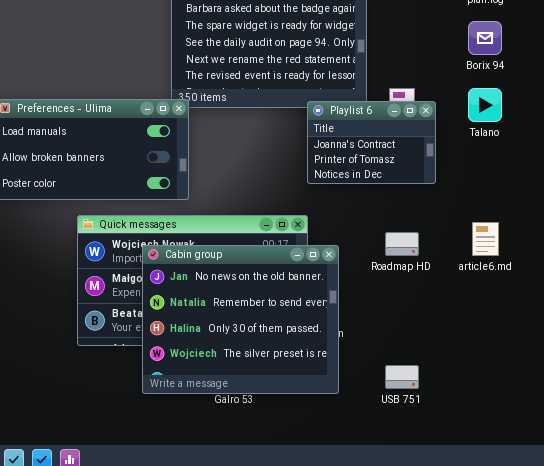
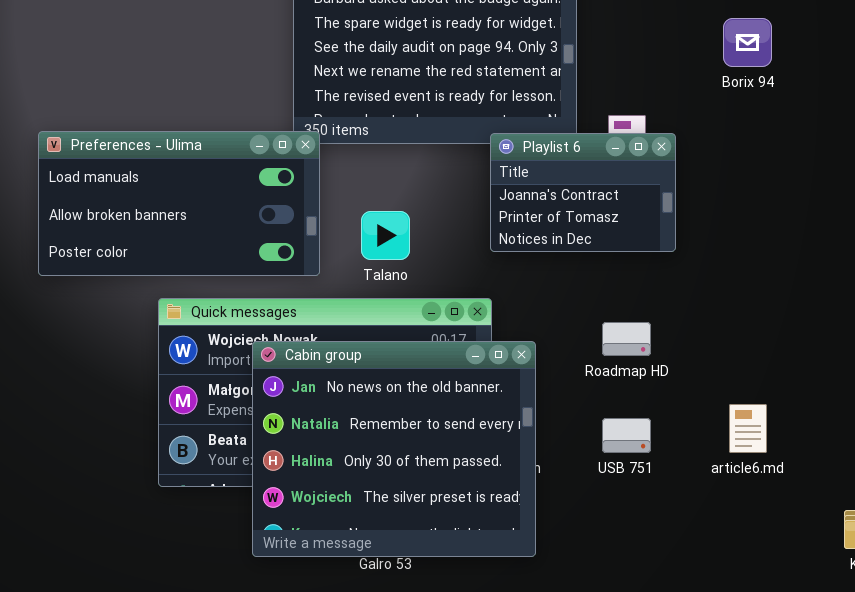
Talano: [468,88,502,122] -> [361,211,410,260], moved
article6.md: [472,222,499,256] -> [729,404,767,453], moved
USB 751: [385,365,419,389] -> [602,418,651,453], moved

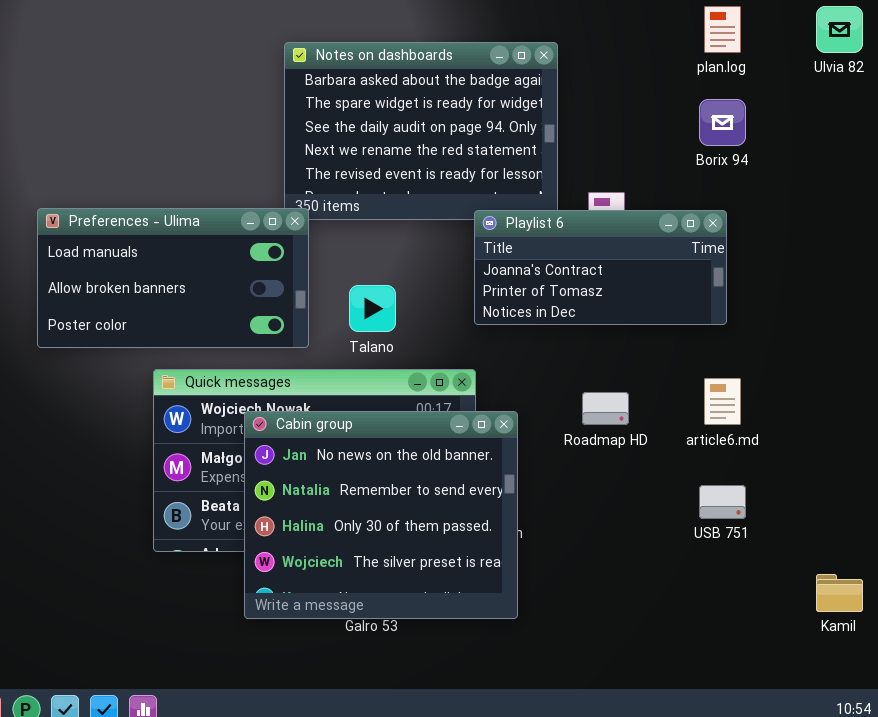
Playlist 6: [490,133,676,252] -> [474,210,727,325], resized
article6.md: [729,404,767,453] -> [704,378,741,425], moved
USB 751: [602,418,651,453] -> [699,485,746,519], moved

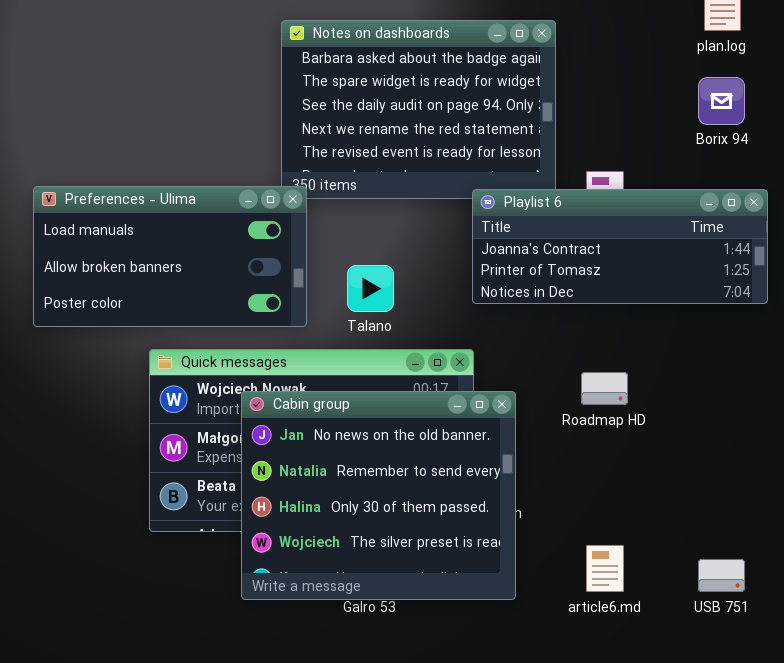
Playlist 6: [474,210,727,325] -> [472,189,768,304], resized
article6.md: [704,378,741,425] -> [586,545,624,592], moved
USB 751: [699,485,746,519] -> [698,559,745,592], moved

